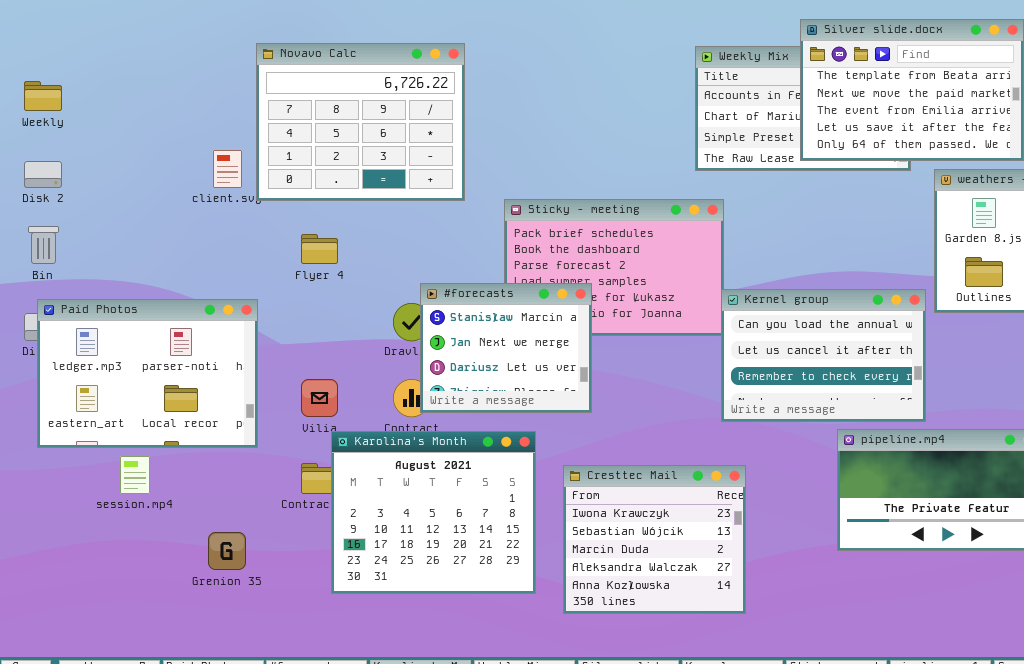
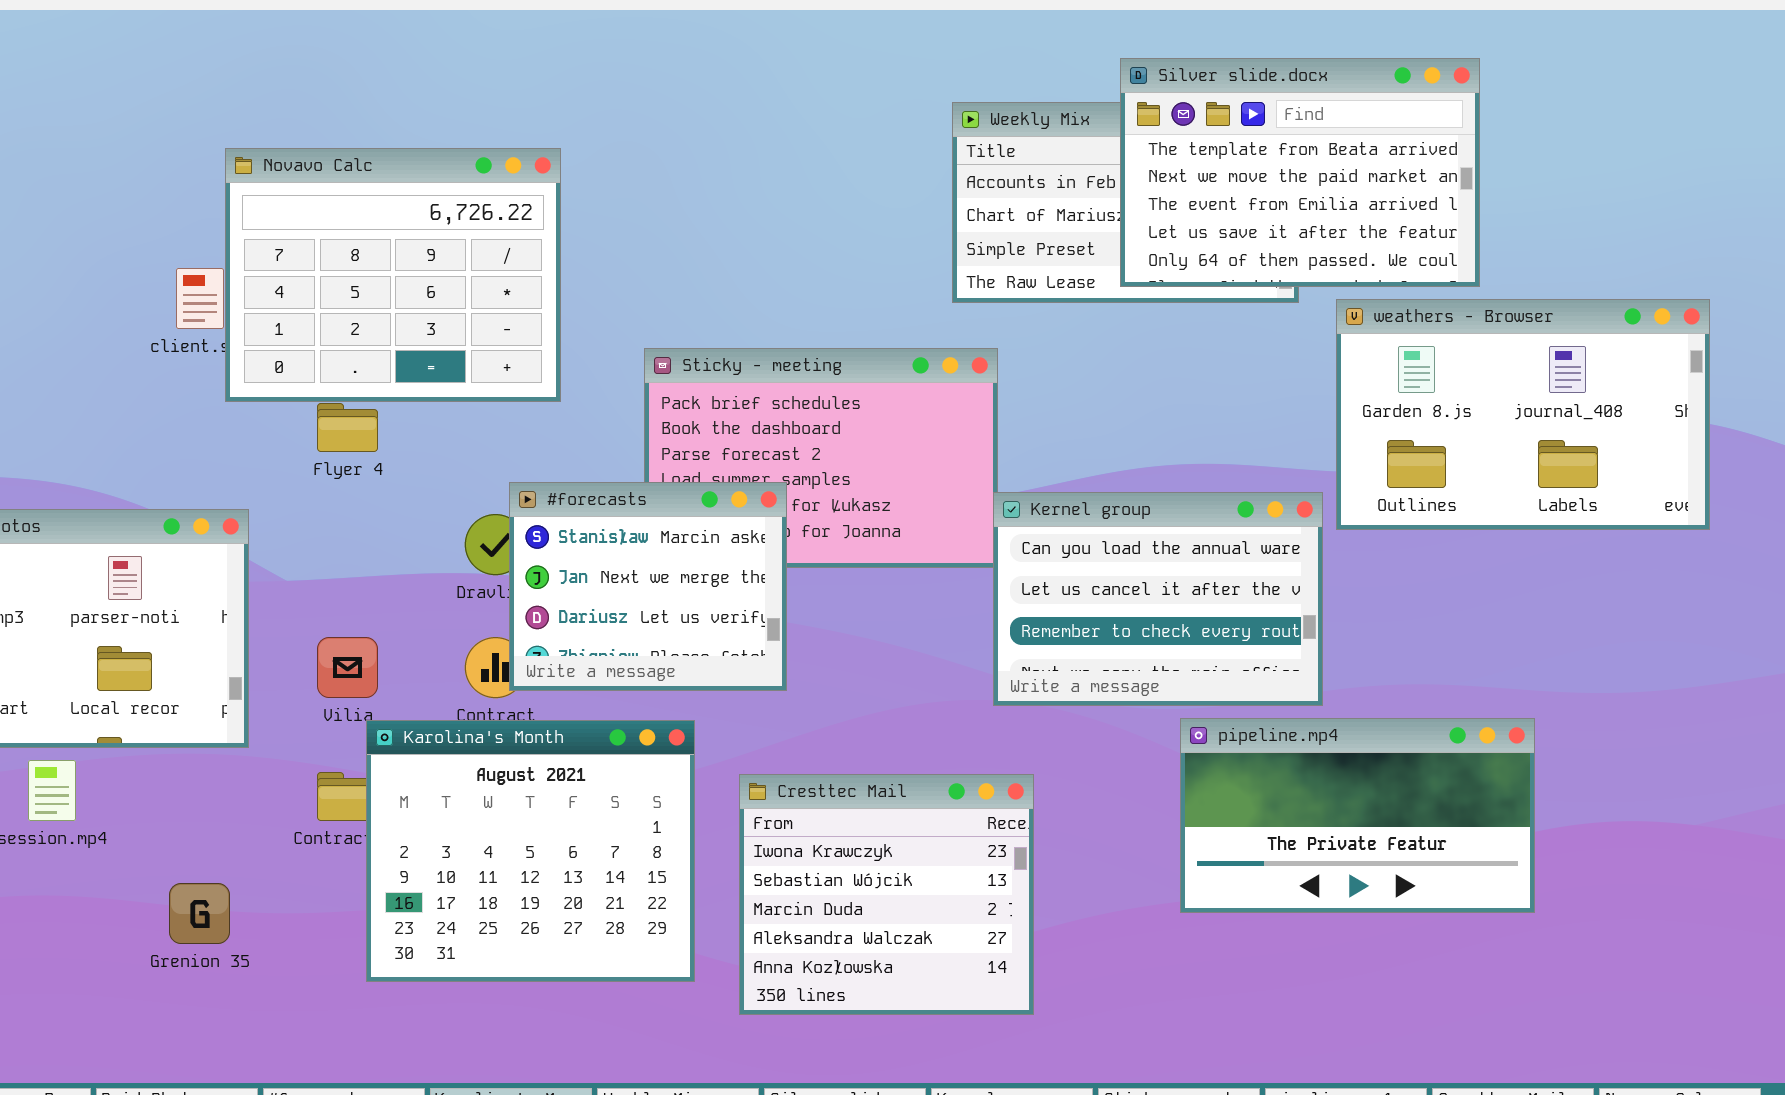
Novavo Calc: [256,43,465,201] -> [225,148,561,402], moved

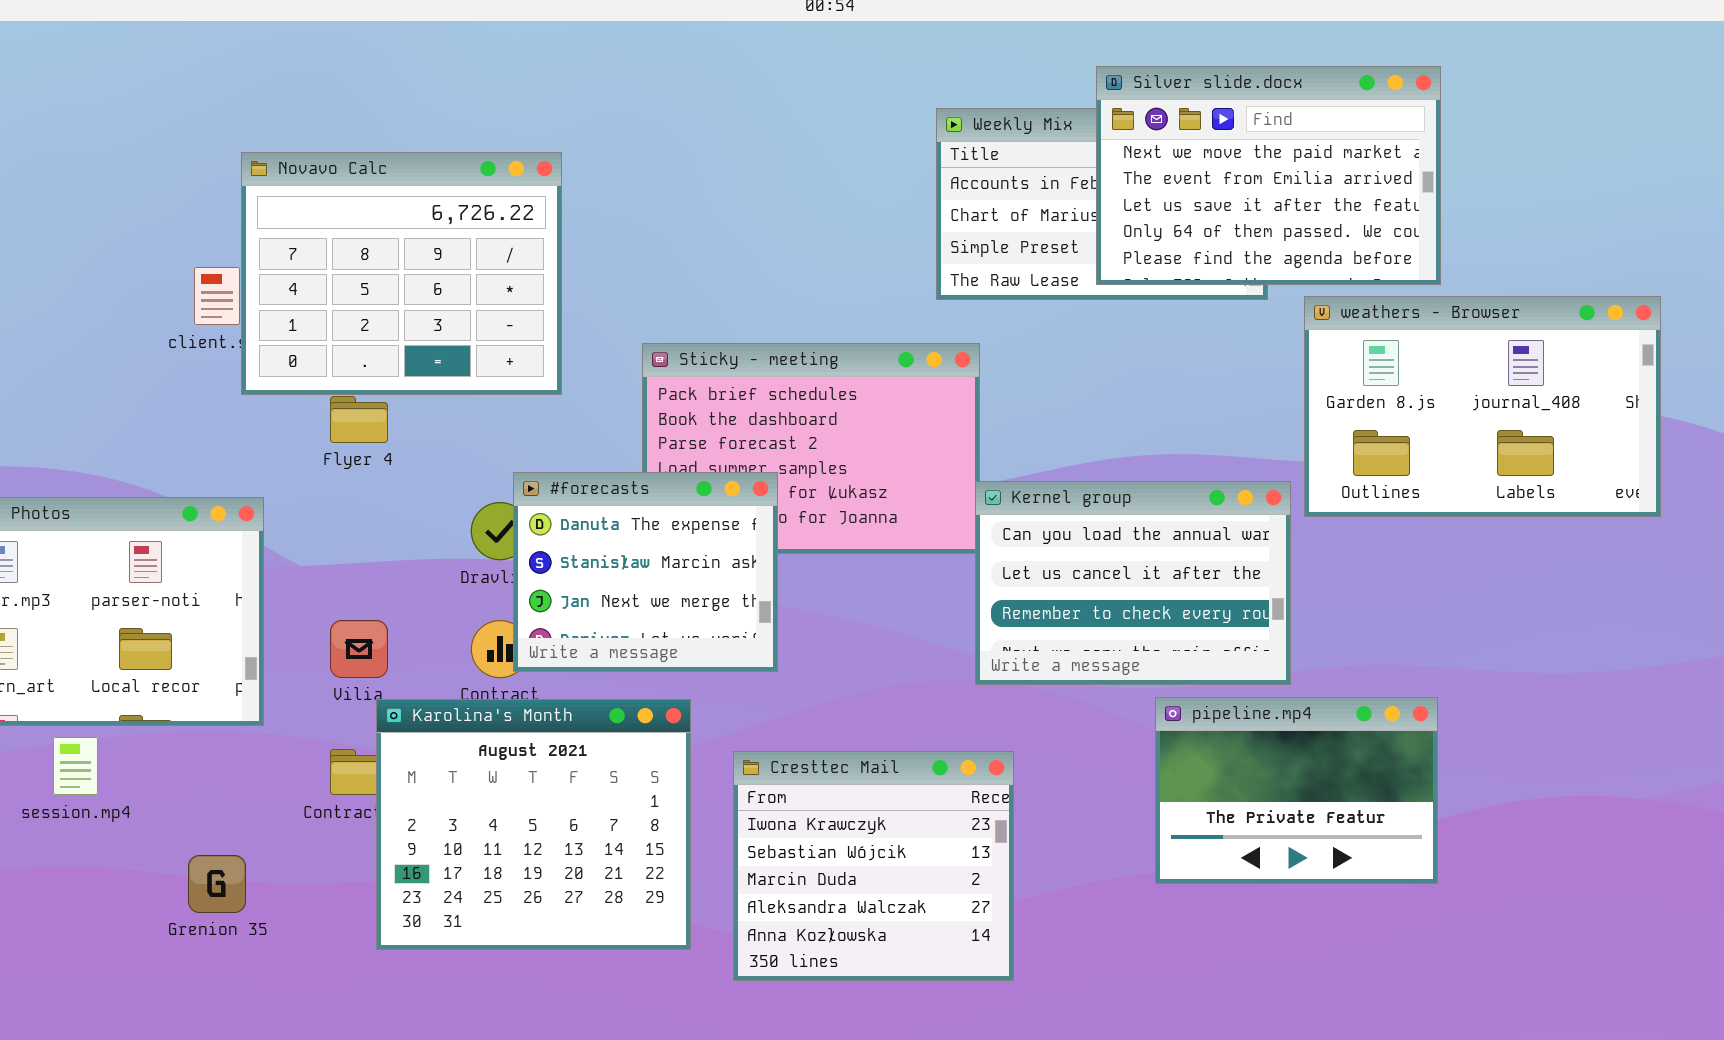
Silver slide.docx: [1120,58,1480,287] -> [1096,66,1441,285], scrolled down 1 row
#forecasts: [509,482,787,691] -> [513,472,778,672], scrolled up 1 row
pipeline.mp4: [1180,718,1535,913] -> [1155,697,1438,884], resized

